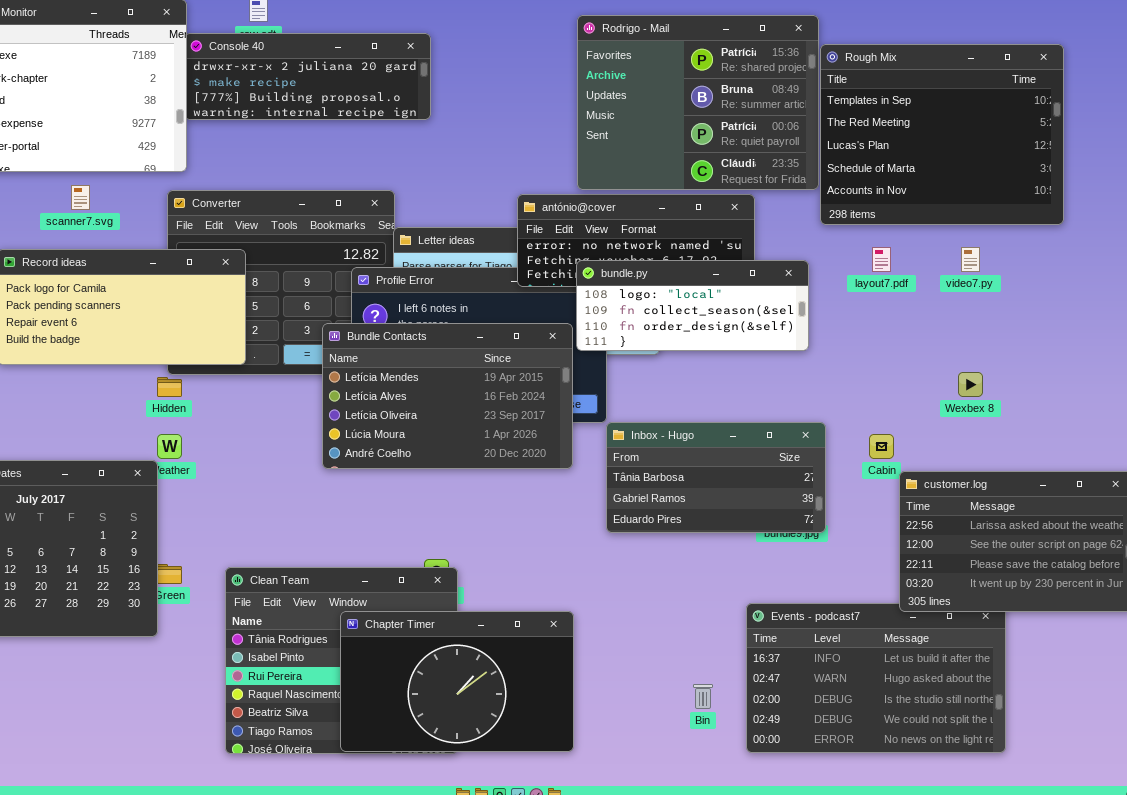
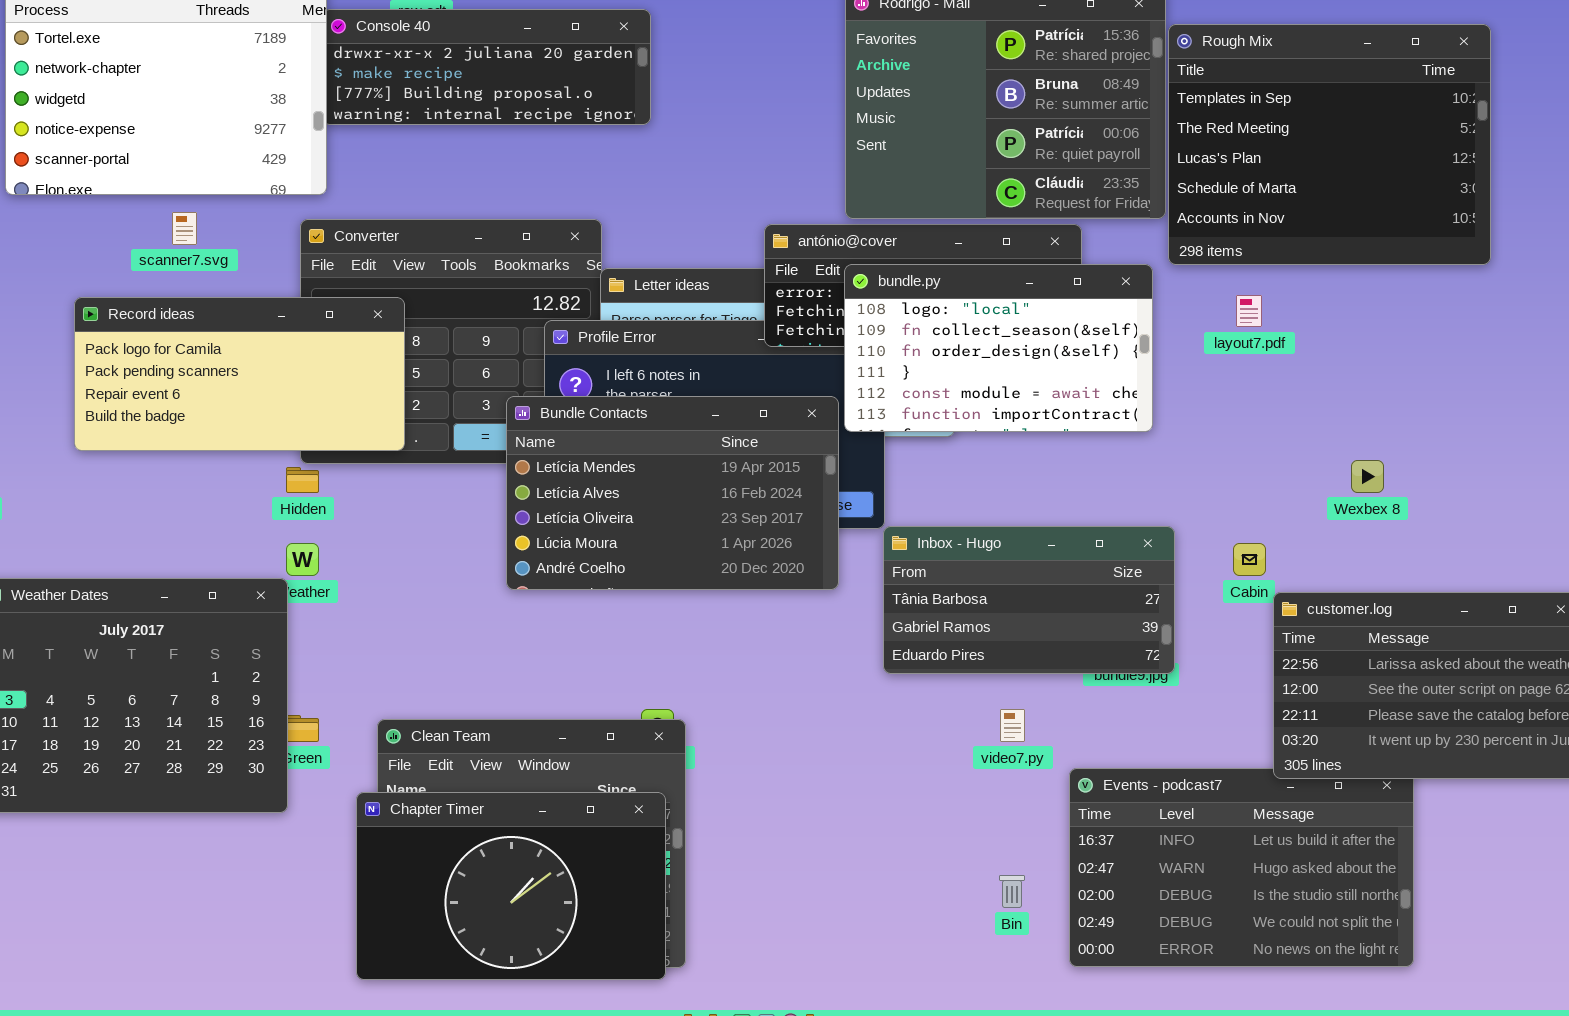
video7.py: [961,247,980,272] -> [1000,709,1025,742], moved
bundle.py: [576,260,809,351] -> [844,264,1153,432], resized
Chapter Timer: [340,611,574,752] -> [356,792,666,980], moved

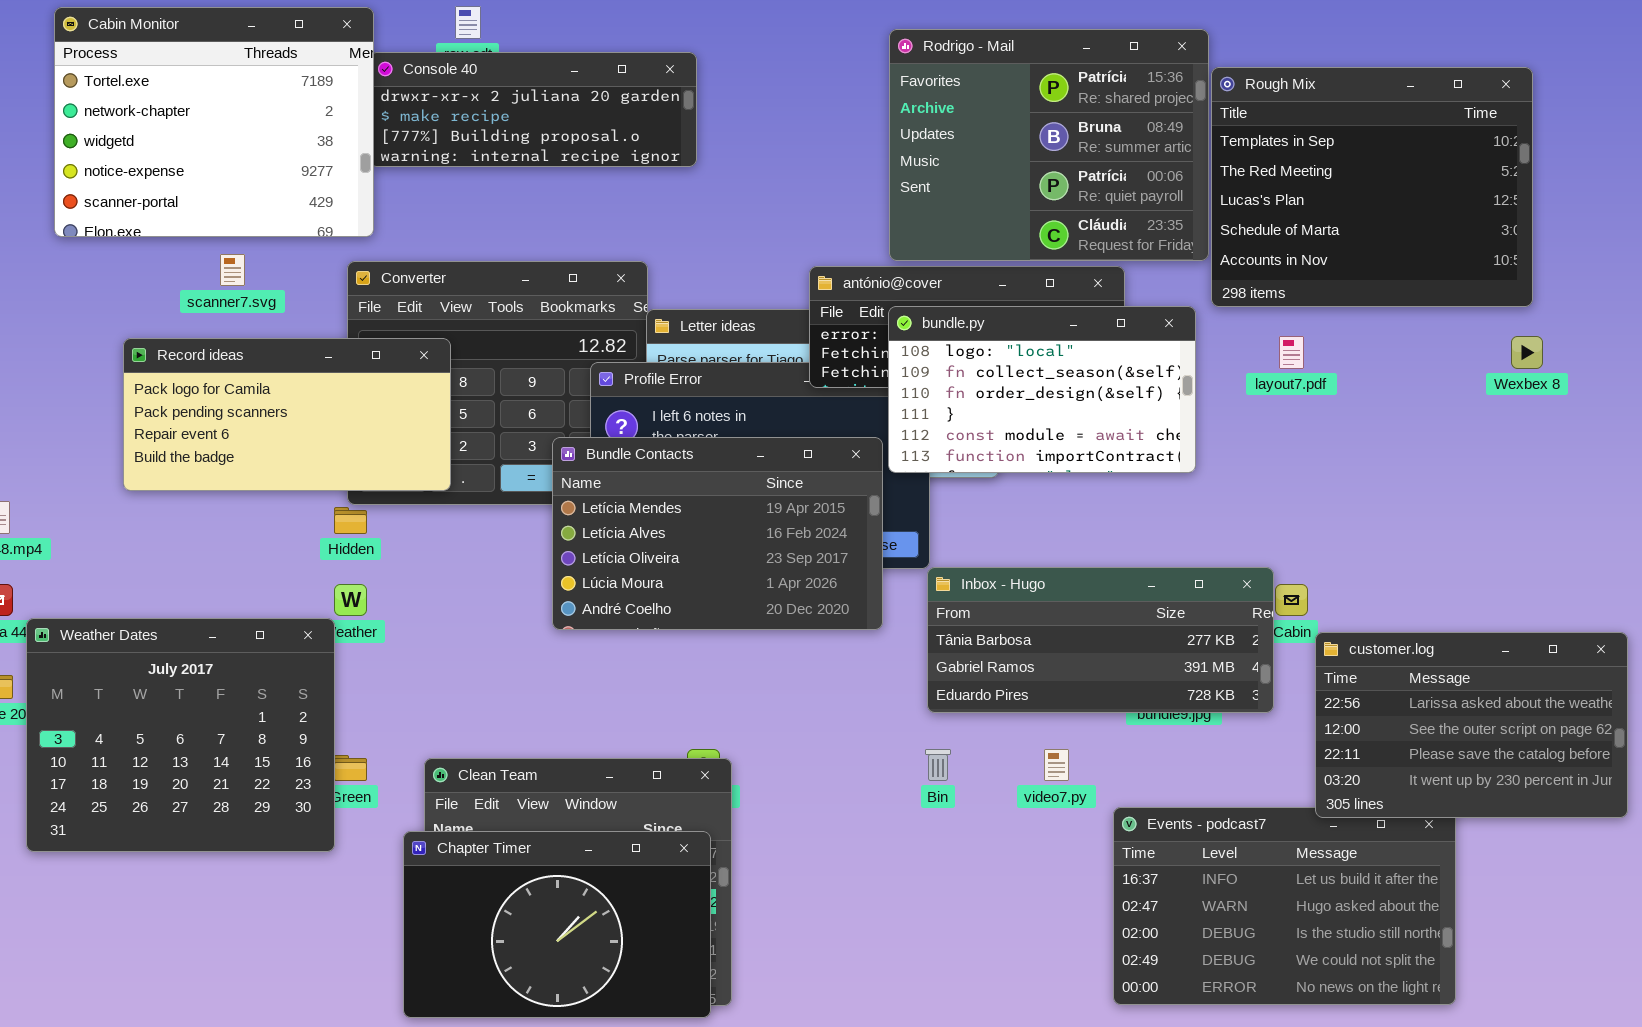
Wexbex 8: [1351,460,1384,493] -> [1511,336,1543,369], moved
Inbox - Hugo: [883,526,1175,674] -> [927,567,1274,713], resized
Bin: [999,875,1025,908] -> [925,749,951,781], moved

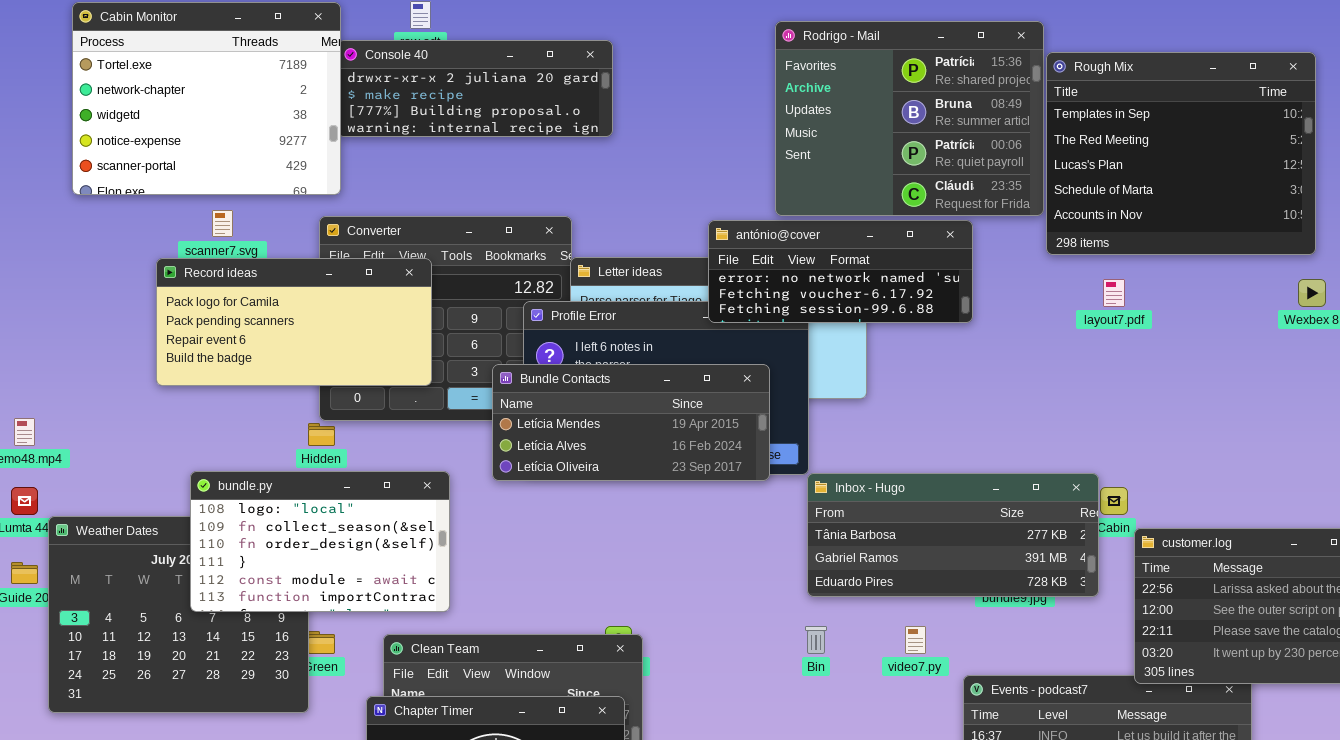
bundle.py: [888,306,1196,473] -> [190,471,450,612], moved
Record ideas: [123,338,451,491] -> [156,258,432,386], moved
Bundle Contacts: [552,437,883,630] -> [492,364,770,481], resized

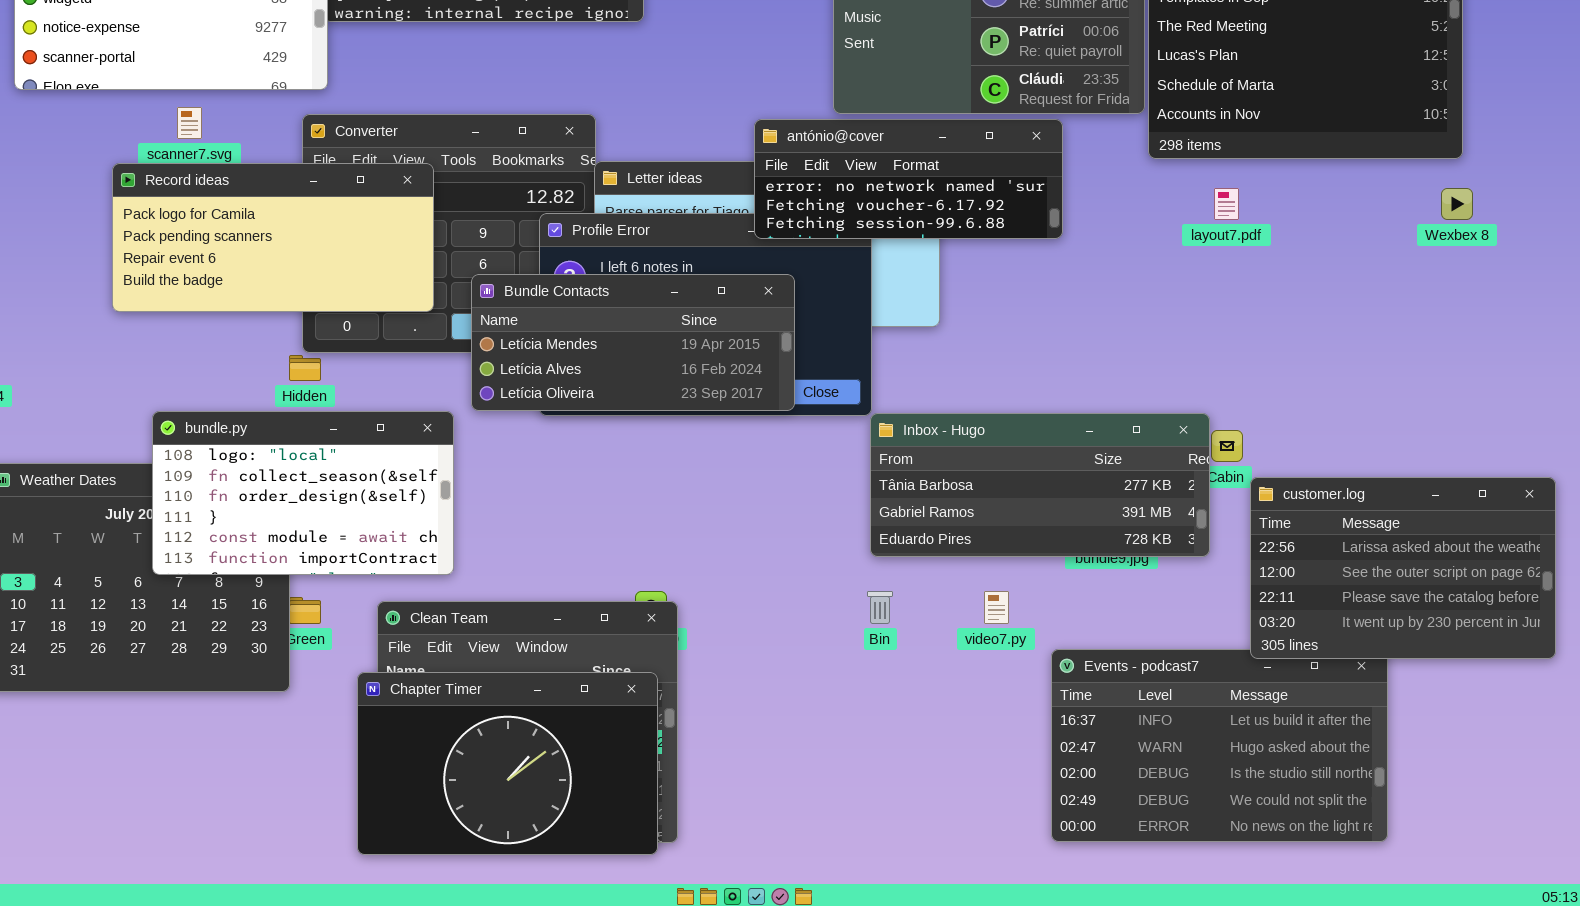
Bundle Contacts: [492,364,770,481] -> [471,274,795,411], moved

